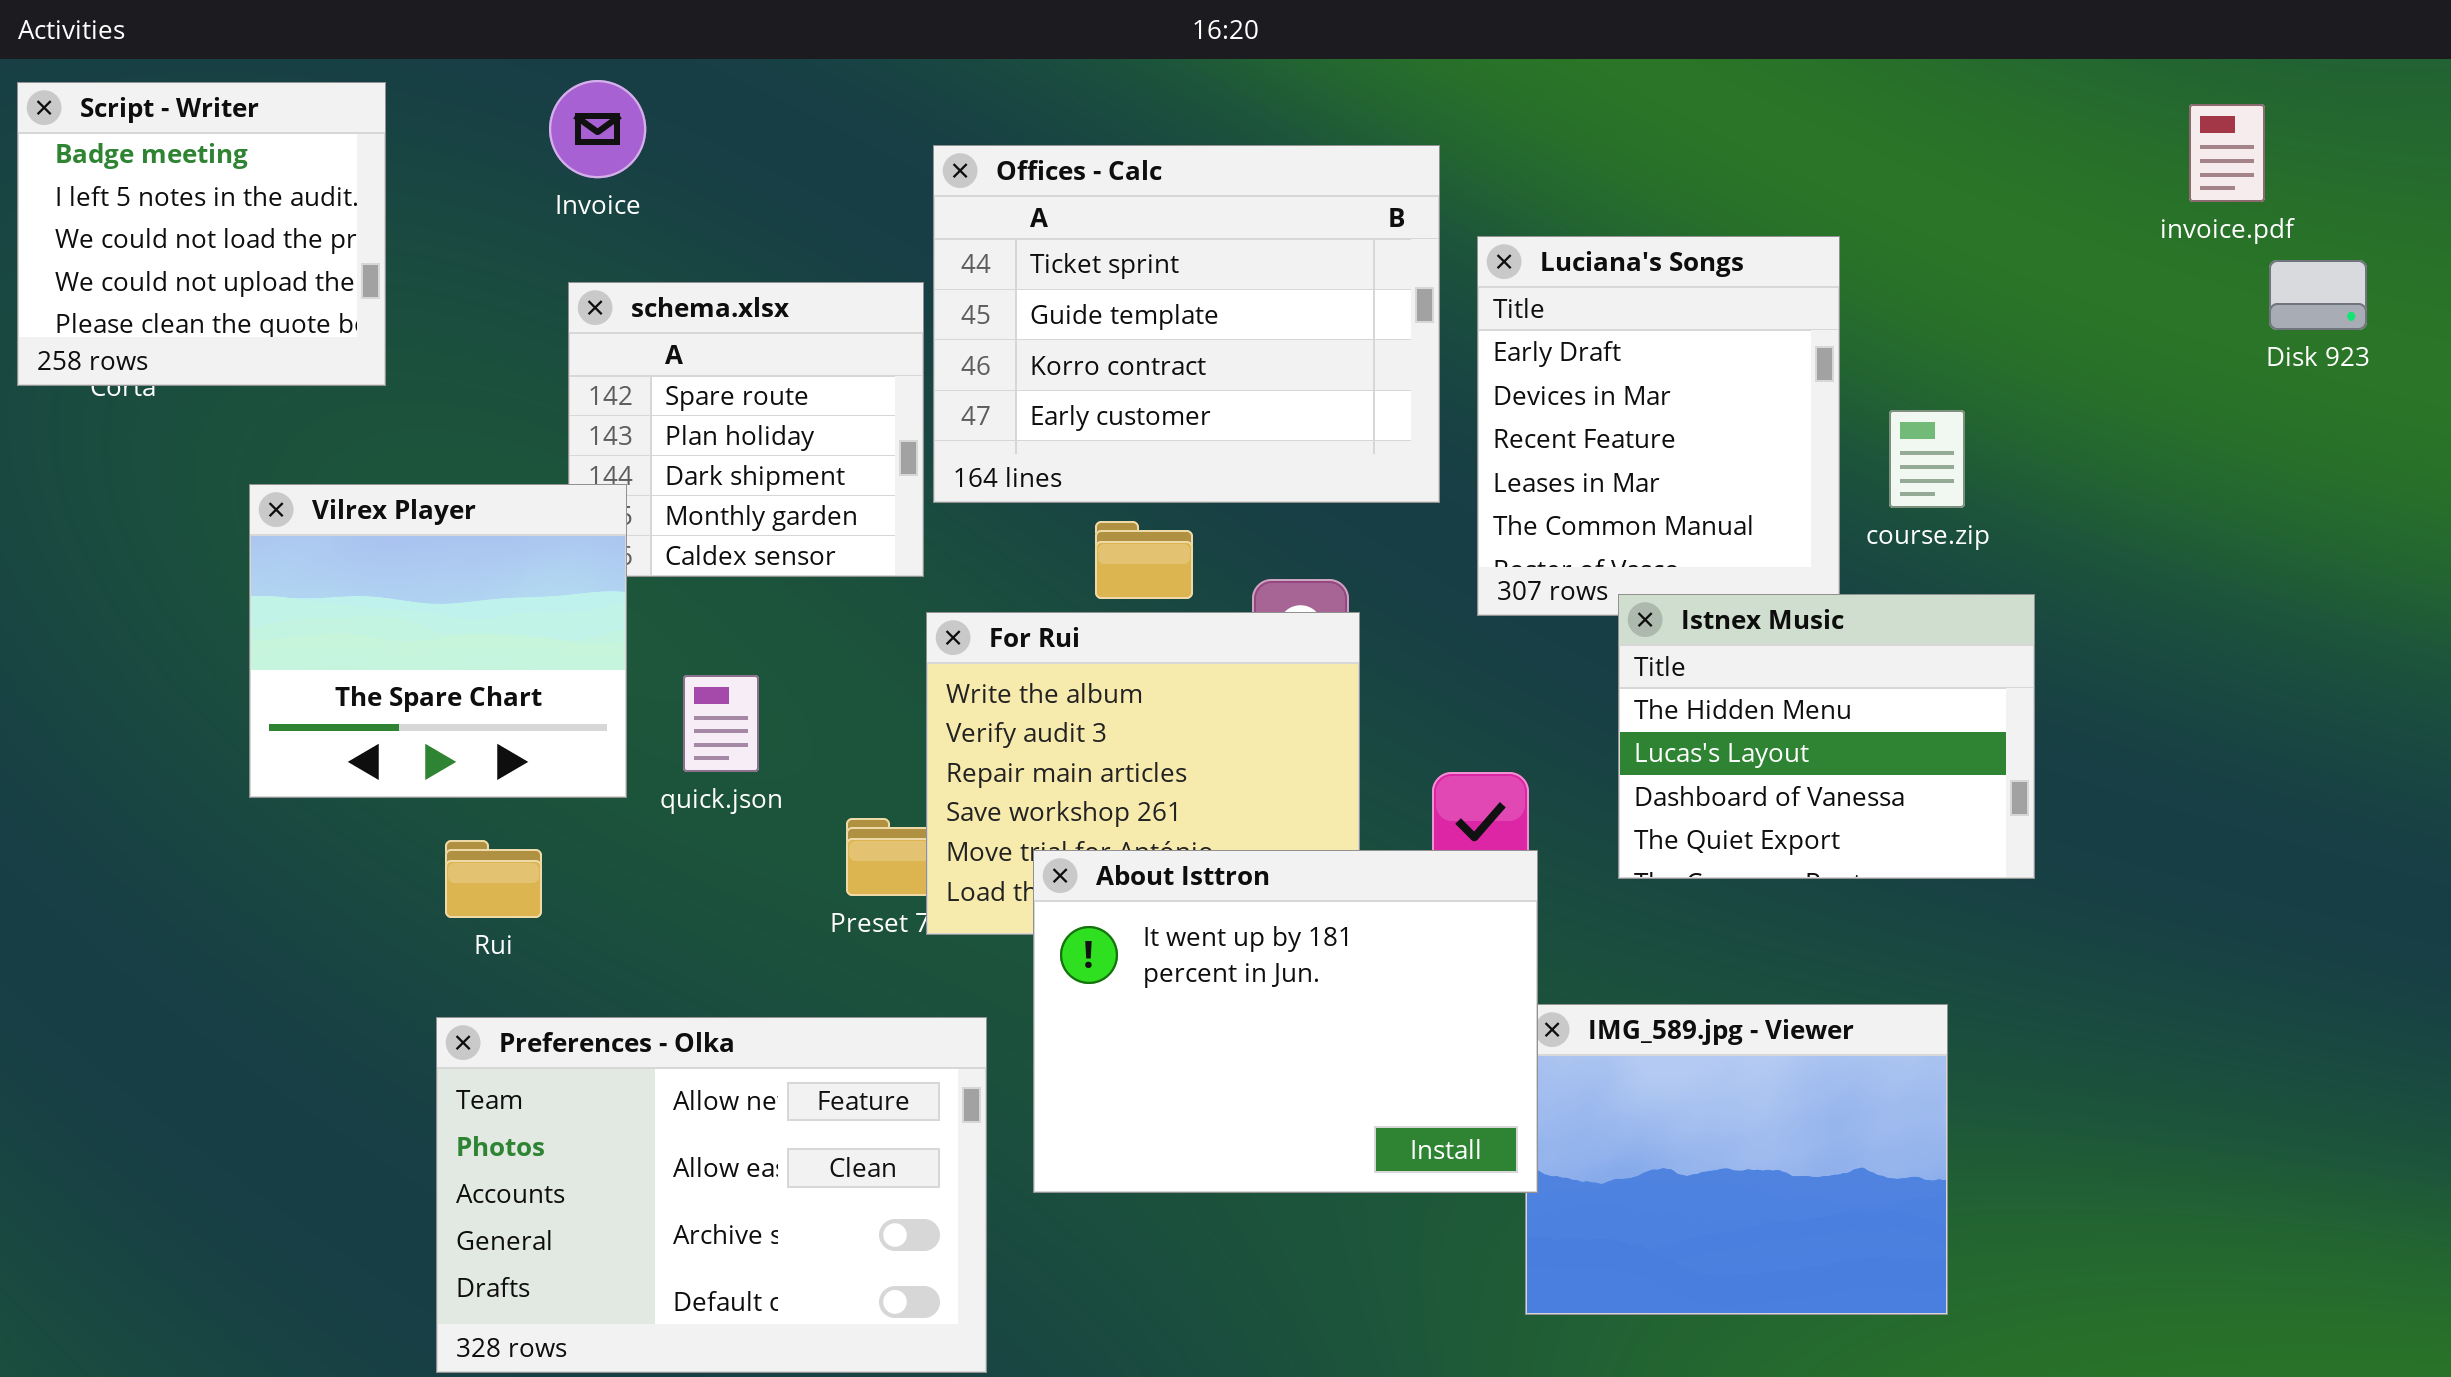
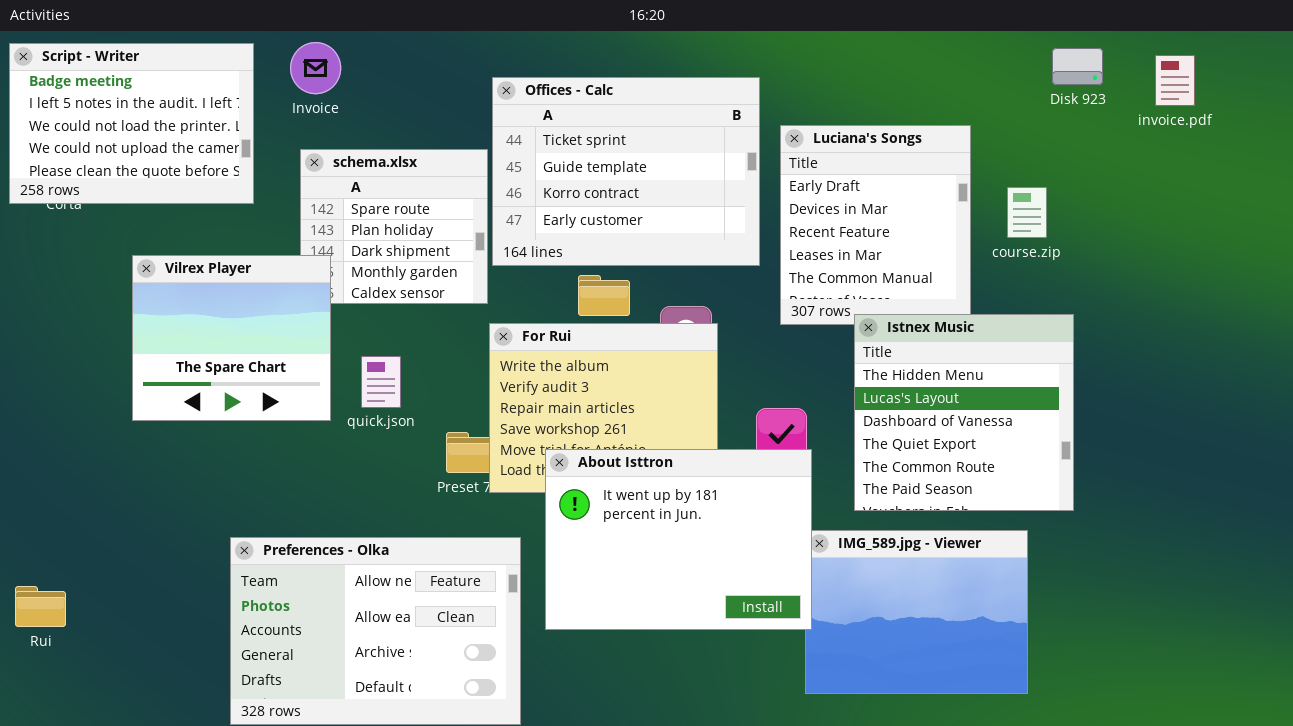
Script - Writer: [17,82,386,386] -> [9,43,254,204], resized
Disk 923: [2269,260,2367,330] -> [1052,48,1103,85], moved
course.zip: [1889,410,1965,508] -> [1007,187,1047,238], moved
Istnex Music: [1618,594,2035,879] -> [854,314,1074,511], resized
Rui: [445,840,542,918] -> [15,586,66,627], moved

